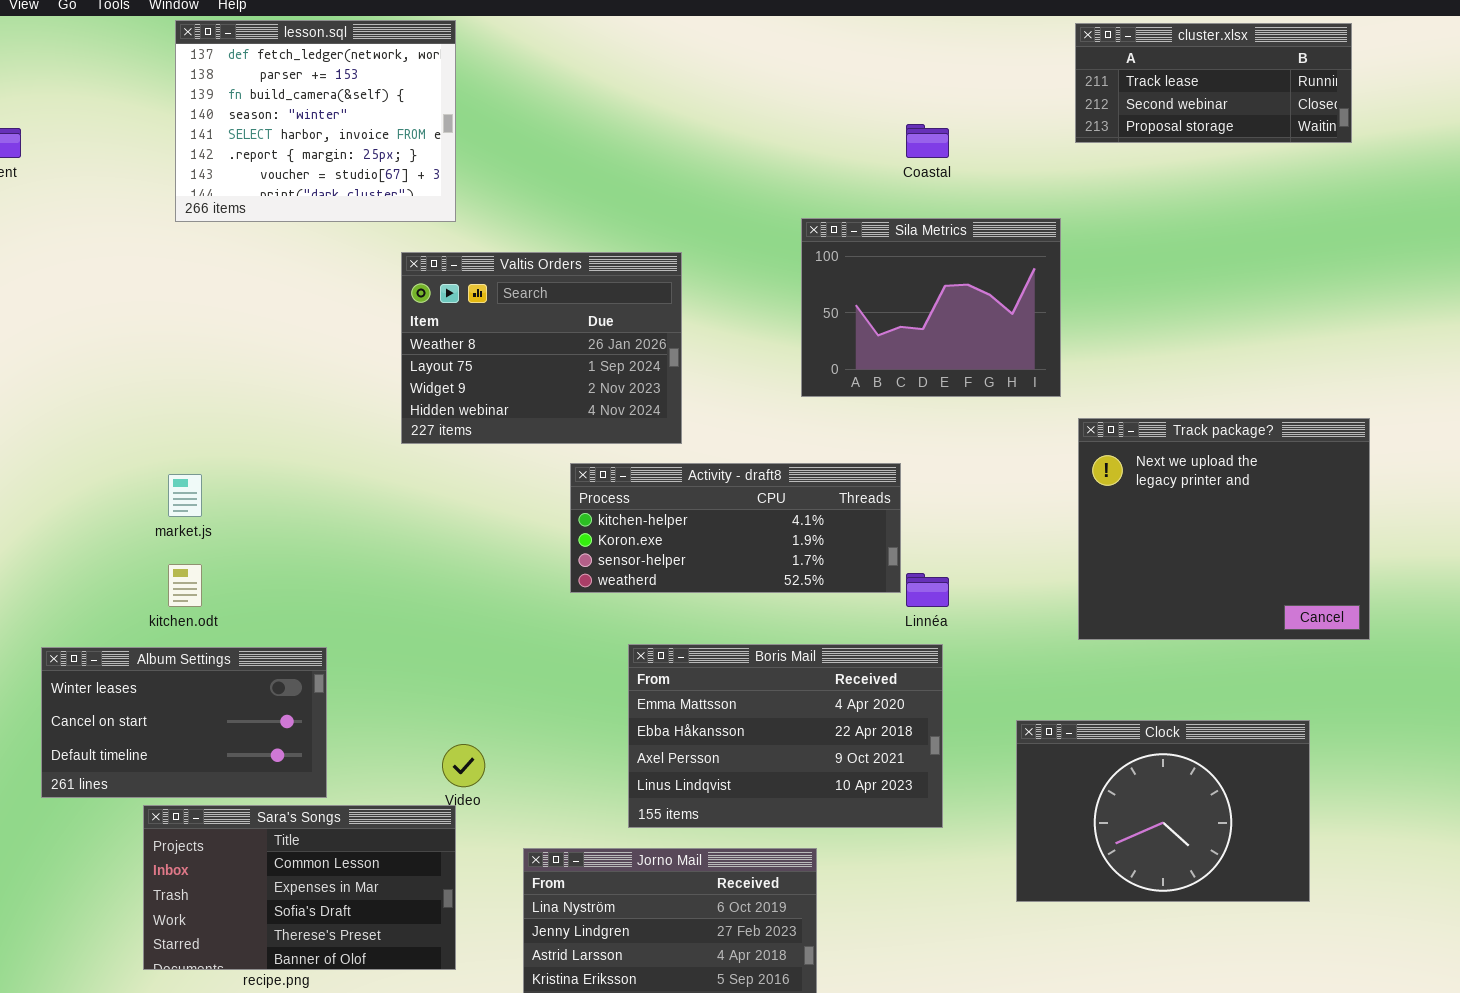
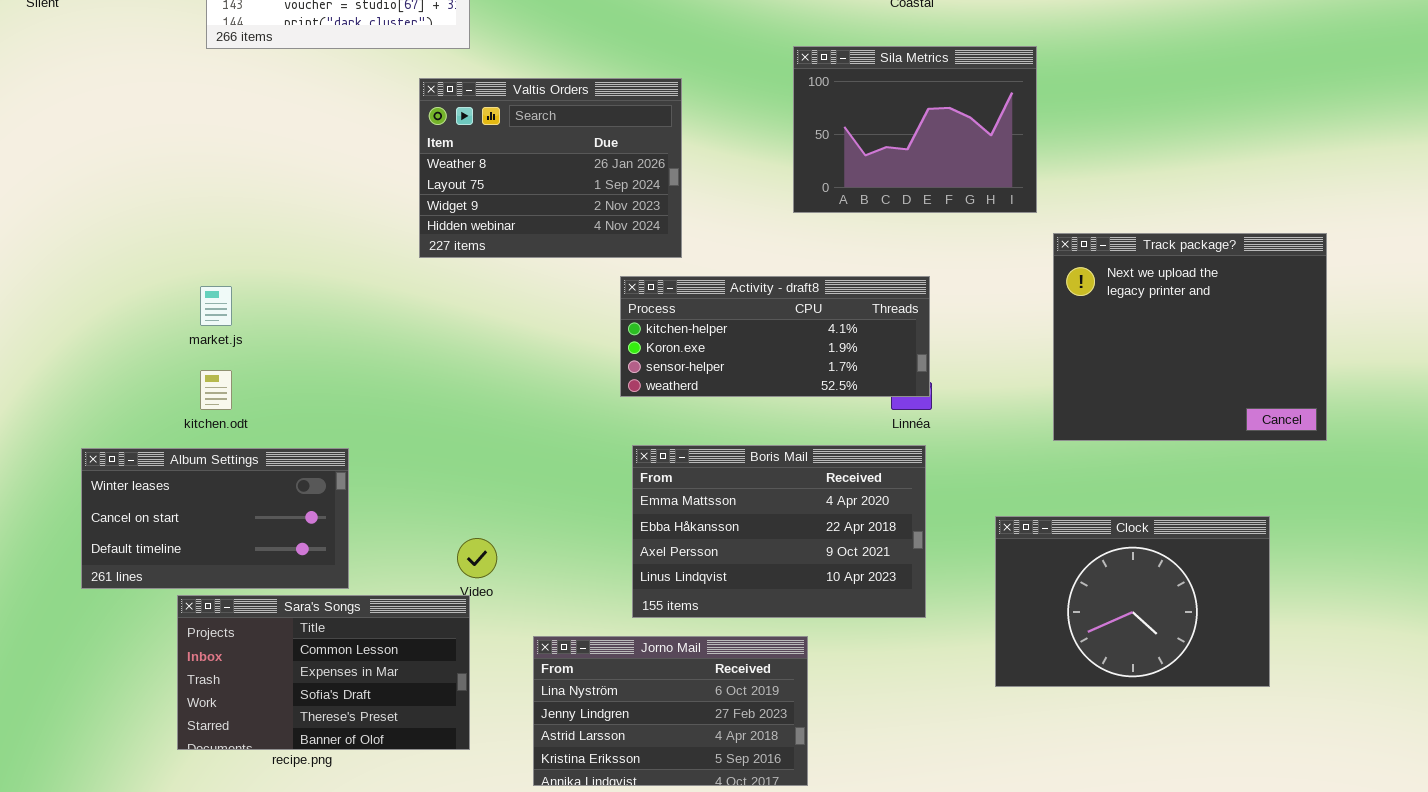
Activity - draft8: [570,463,901,593] -> [620,276,930,397], moved

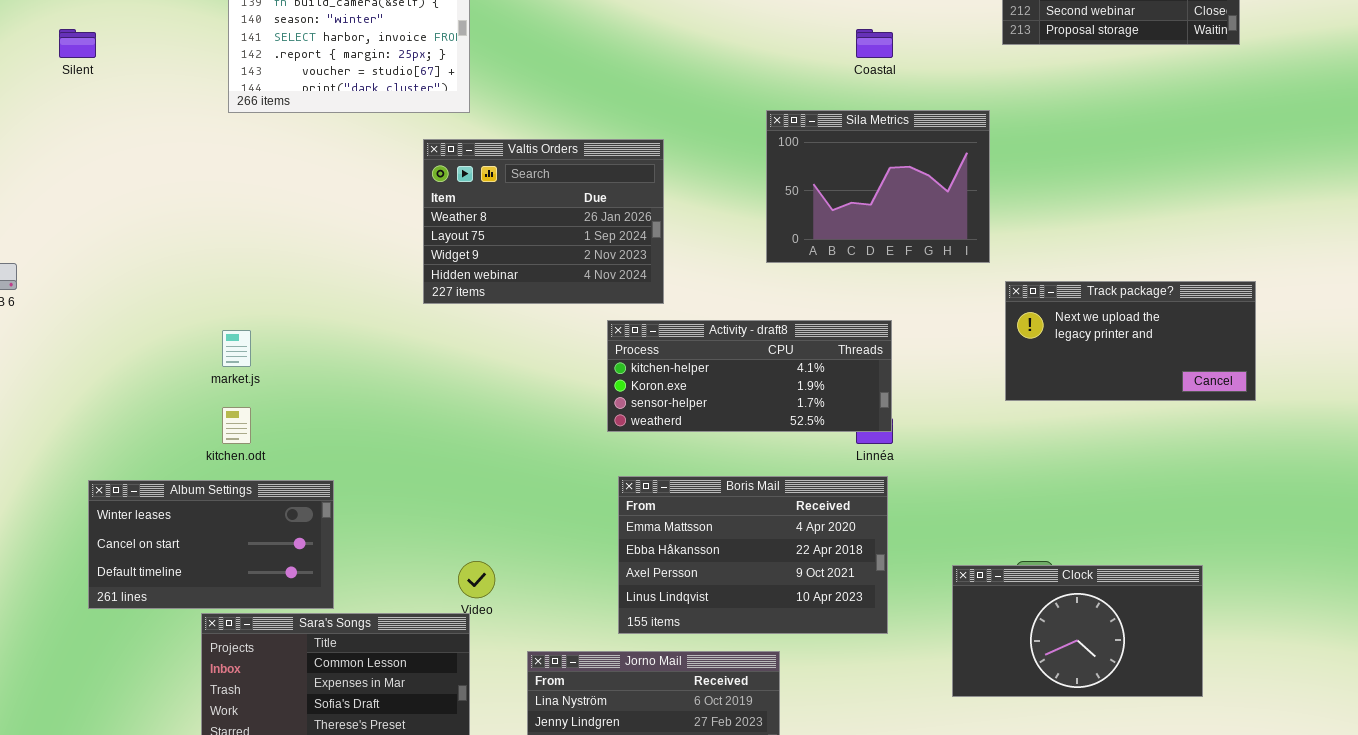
Track package?: [1053,233,1327,441] -> [1005,281,1256,401], resized
Album Settings: [81,448,349,589] -> [88,480,334,609], moved
Clock: [995,516,1270,687] -> [952,565,1203,697], resized

